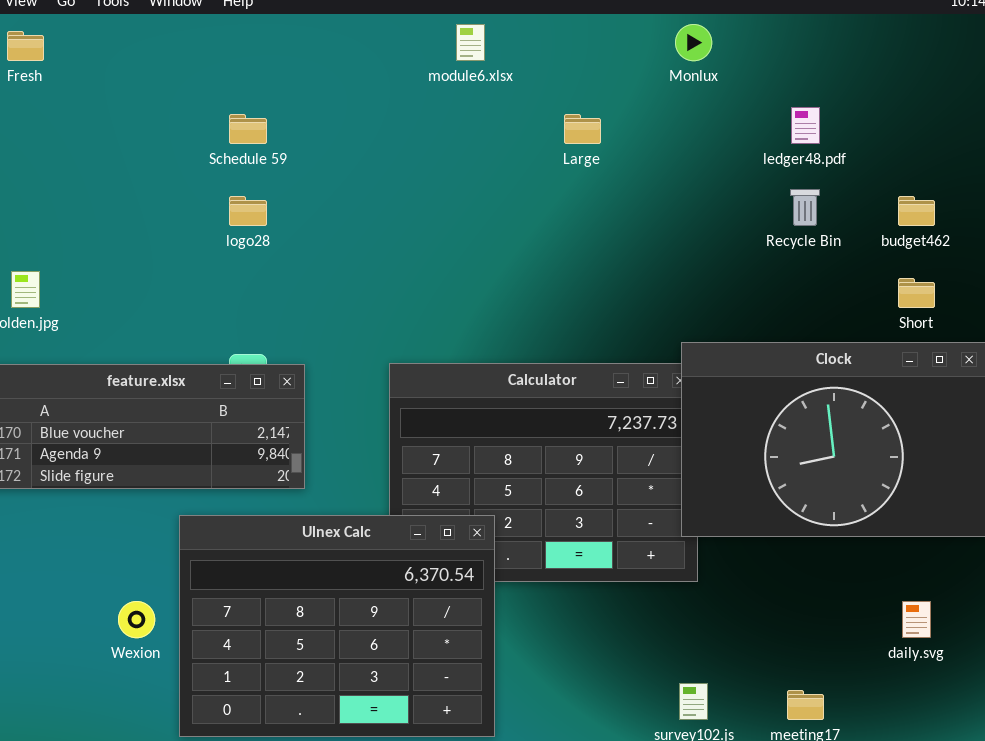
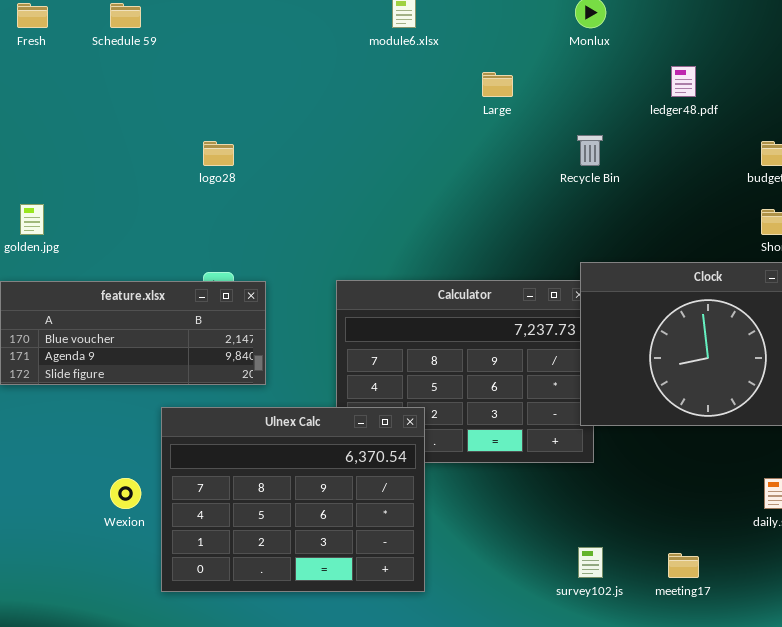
Schedule 59: [229,114,267,144] -> [110,3,141,28], moved
Recycle Bin: [790,189,820,226] -> [577,135,603,166], moved

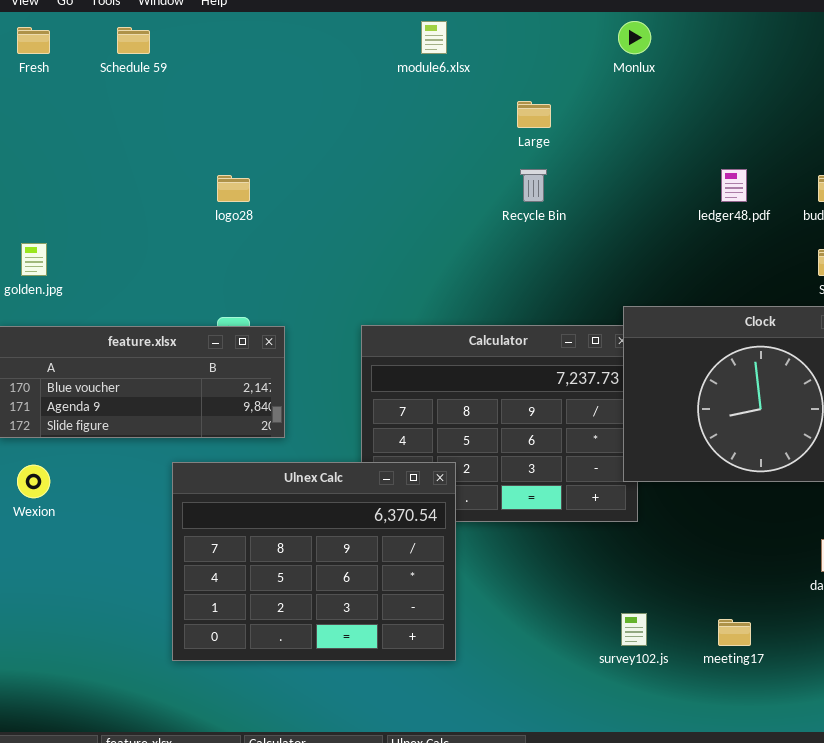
ledger48.pdf: [671,66,696,97] -> [721,169,747,202], moved
Recycle Bin: [577,135,603,166] -> [520,169,547,202], moved
Wexion: [110,478,141,509] -> [17,465,50,498], moved

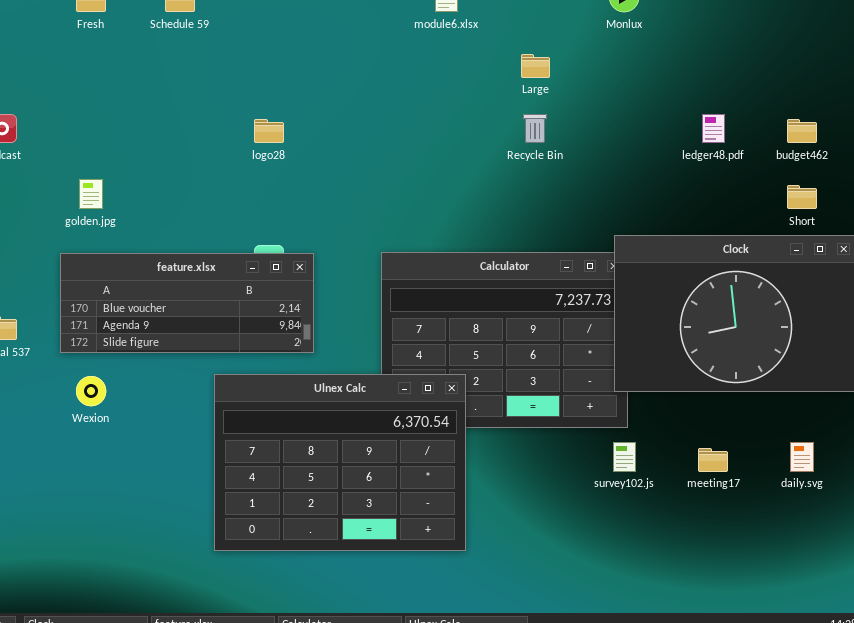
survey102.js: [621,613,647,646] -> [613,442,636,472], moved
meeting17: [718,619,751,646] -> [698,448,728,472], moved

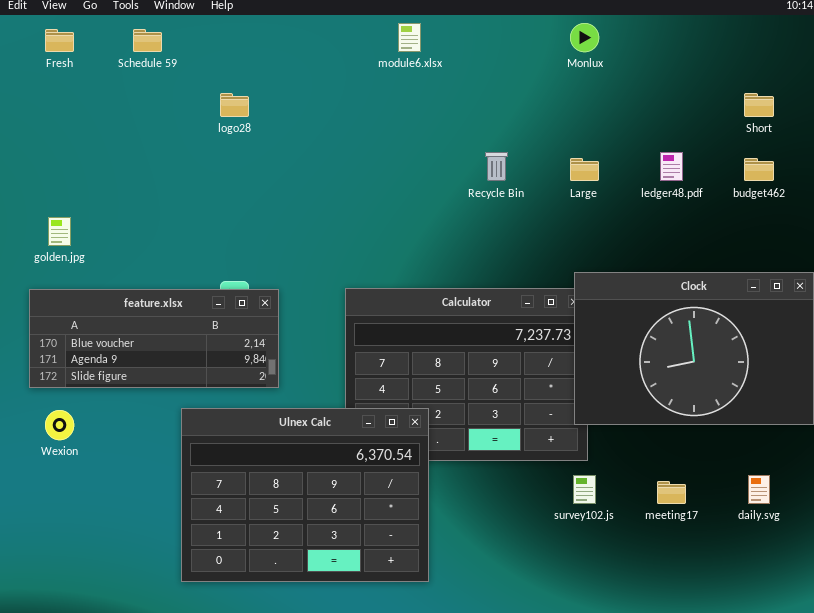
Large: [521,54,550,78] -> [570,158,599,181], moved
logo28: [254,119,284,143] -> [220,93,249,117], moved
Short: [787,185,817,209] -> [744,93,774,117], moved

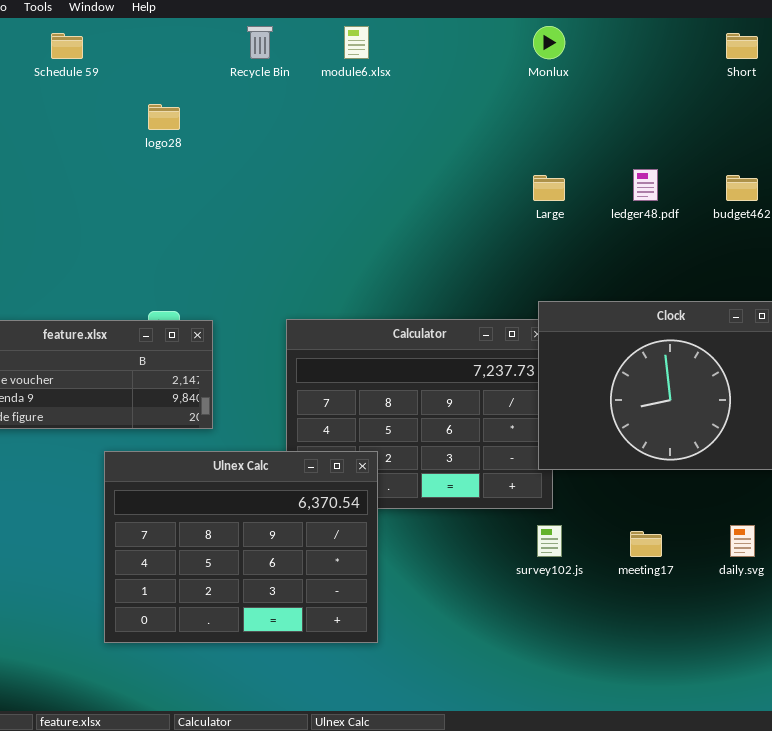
Short: [744,93,774,117] -> [726,33,758,59], moved
Recycle Bin: [485,152,508,181] -> [247,26,273,59], moved

